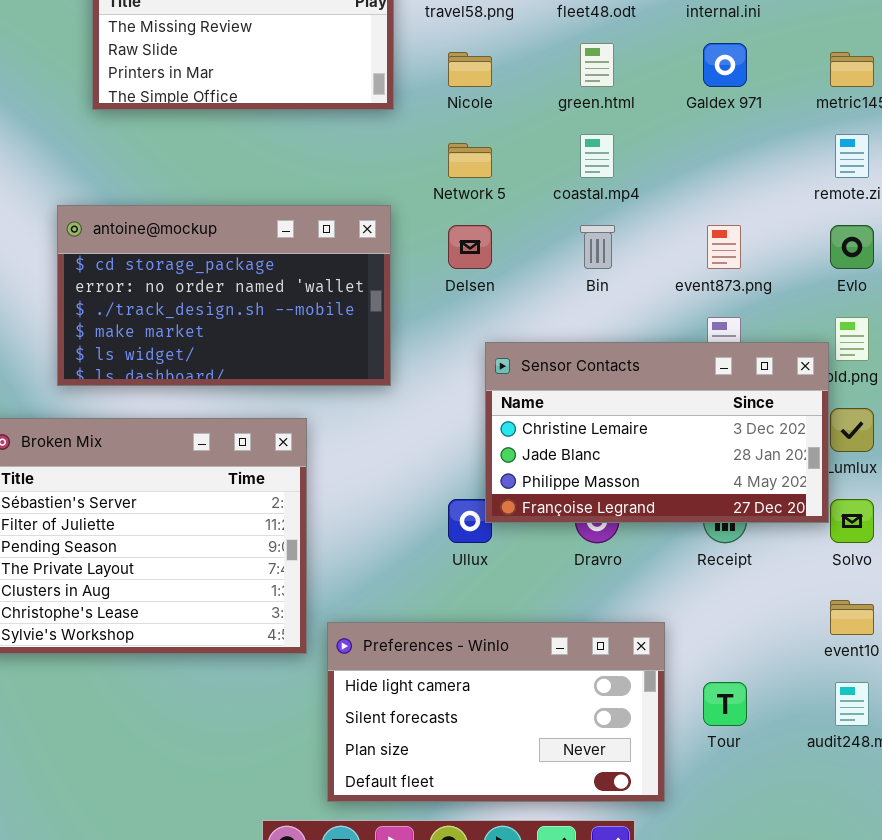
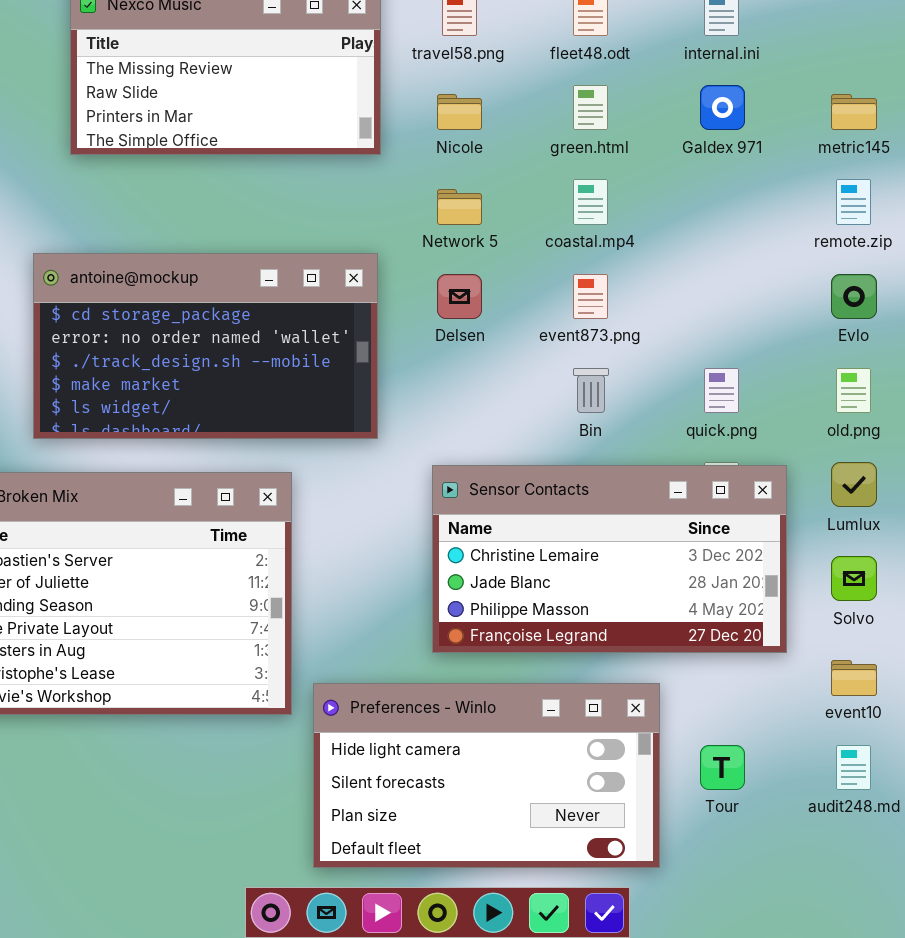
Bin: [580,225,615,269] -> [573,368,609,413], moved
event873.png: [707,225,741,269] -> [573,274,608,319], moved
Sensor Contacts: [485,342,829,523] -> [432,465,787,653], moved

